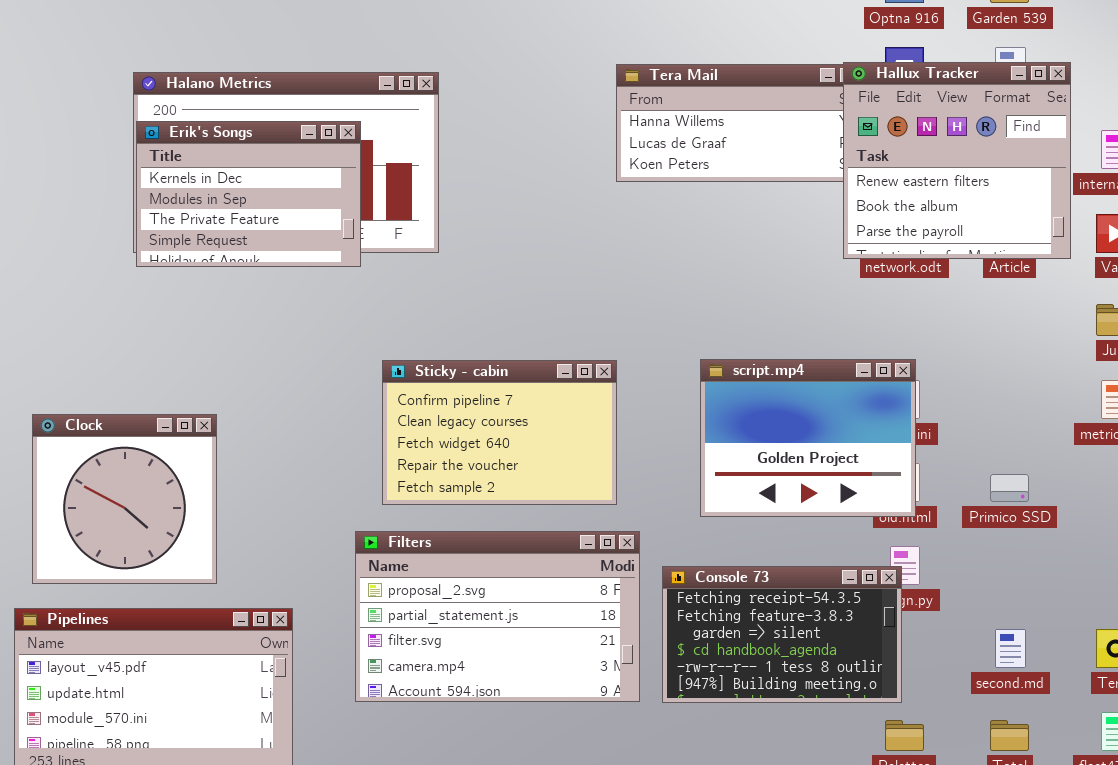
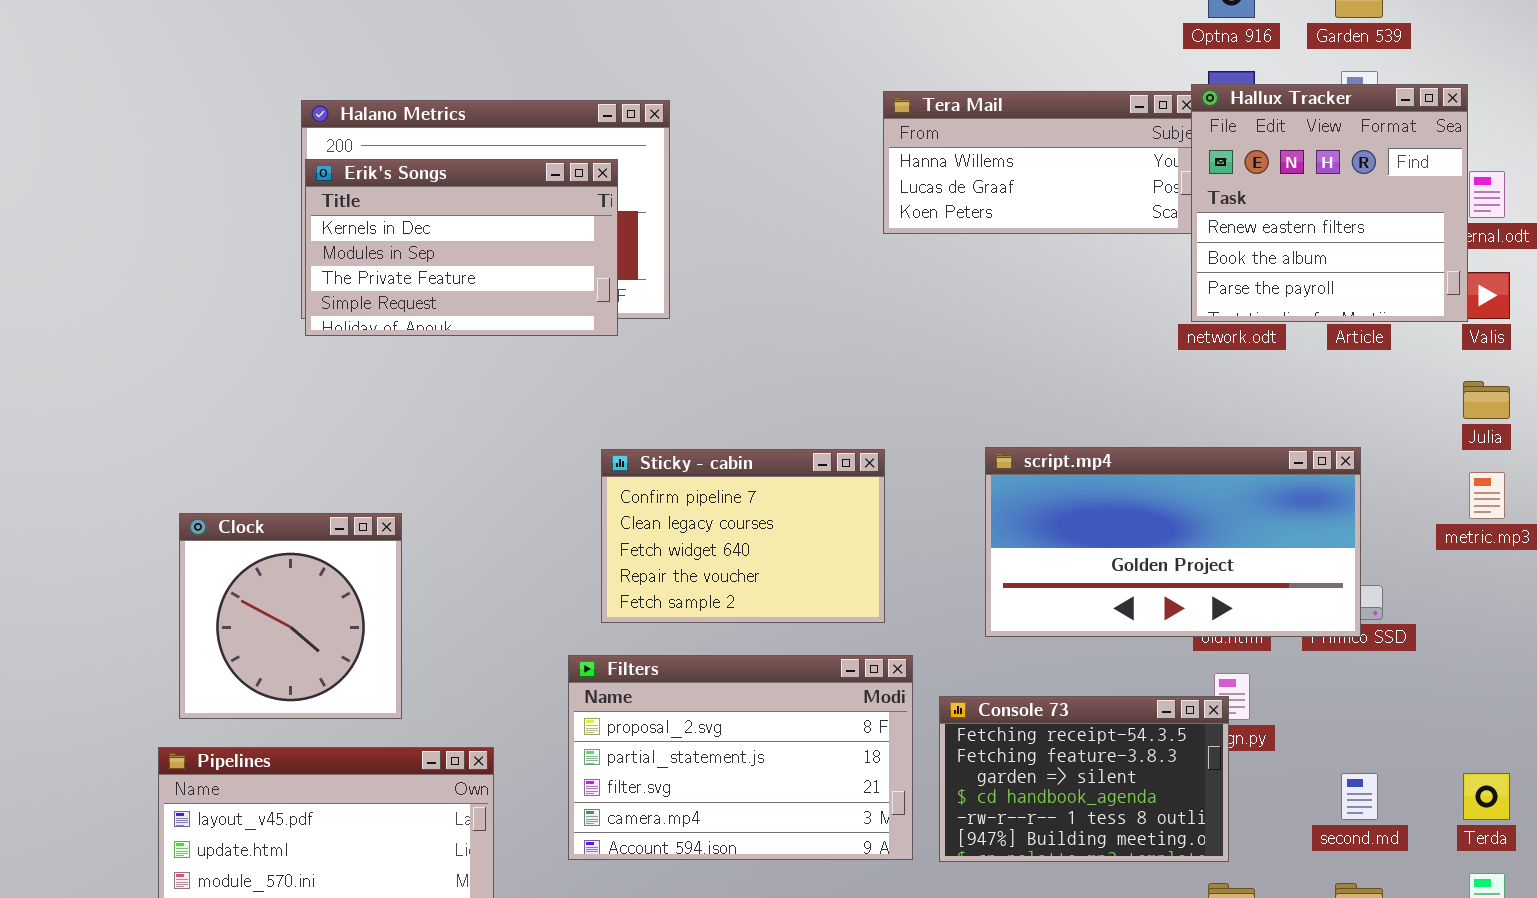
Hallux Tracker: [843,62,1071,259] -> [1191,84,1468,322], moved
Erik's Songs: [136,121,361,267] -> [305,159,618,336], resized
script.mp4: [700,359,916,517] -> [985,447,1361,637], resized

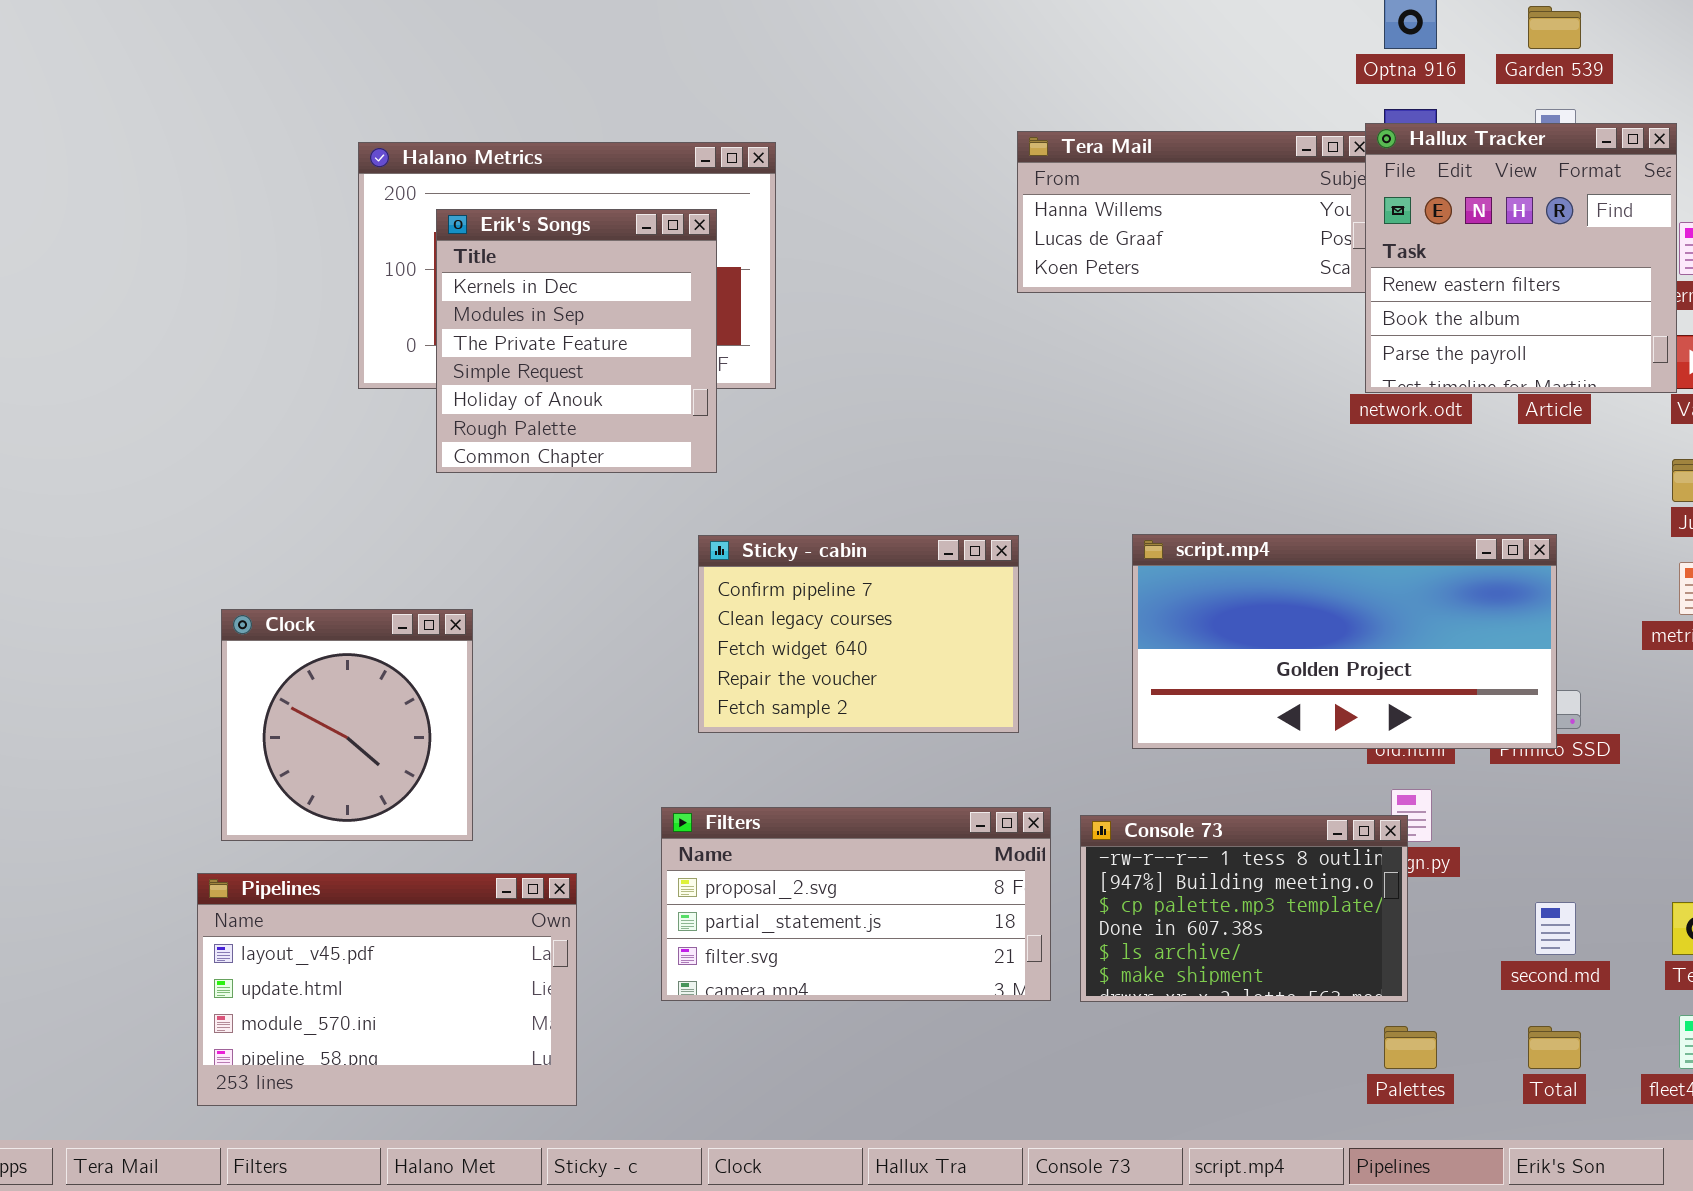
Erik's Songs: [305,159,618,336] -> [436,209,717,473], resized
Filters: [568,655,913,860] -> [661,807,1051,1001], resized
Console 73: [939,696,1229,862] -> [1080,815,1408,1002], scrolled down 4 rows

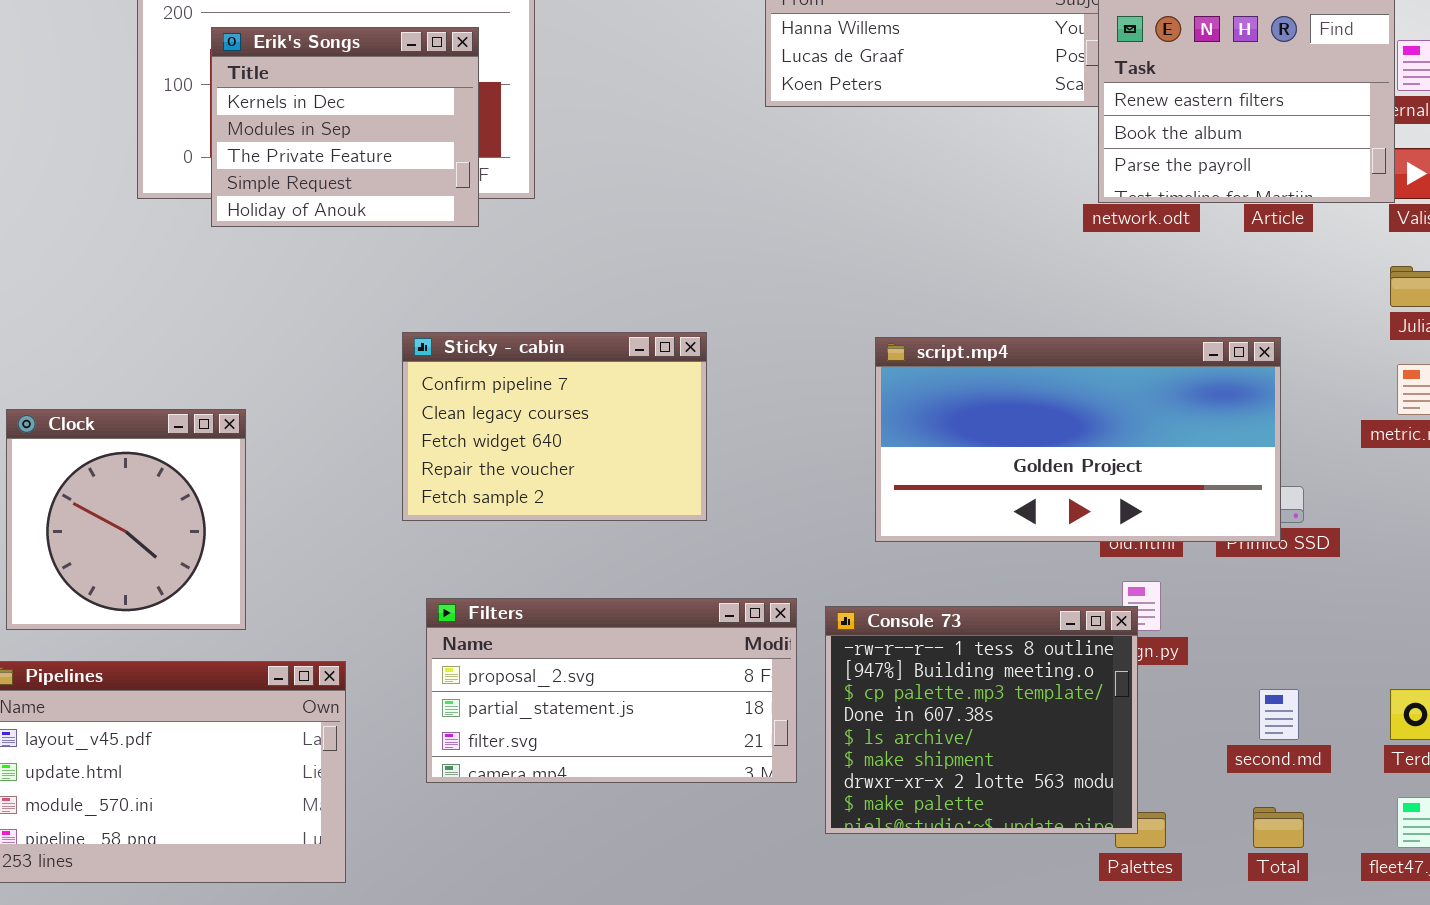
Erik's Songs: [436,209,717,473] -> [211,27,479,227], resized
Sticky - cabin: [698,535,1019,733] -> [402,332,707,521], moved
Console 73: [1080,815,1408,1002] -> [825,606,1138,834], resized

